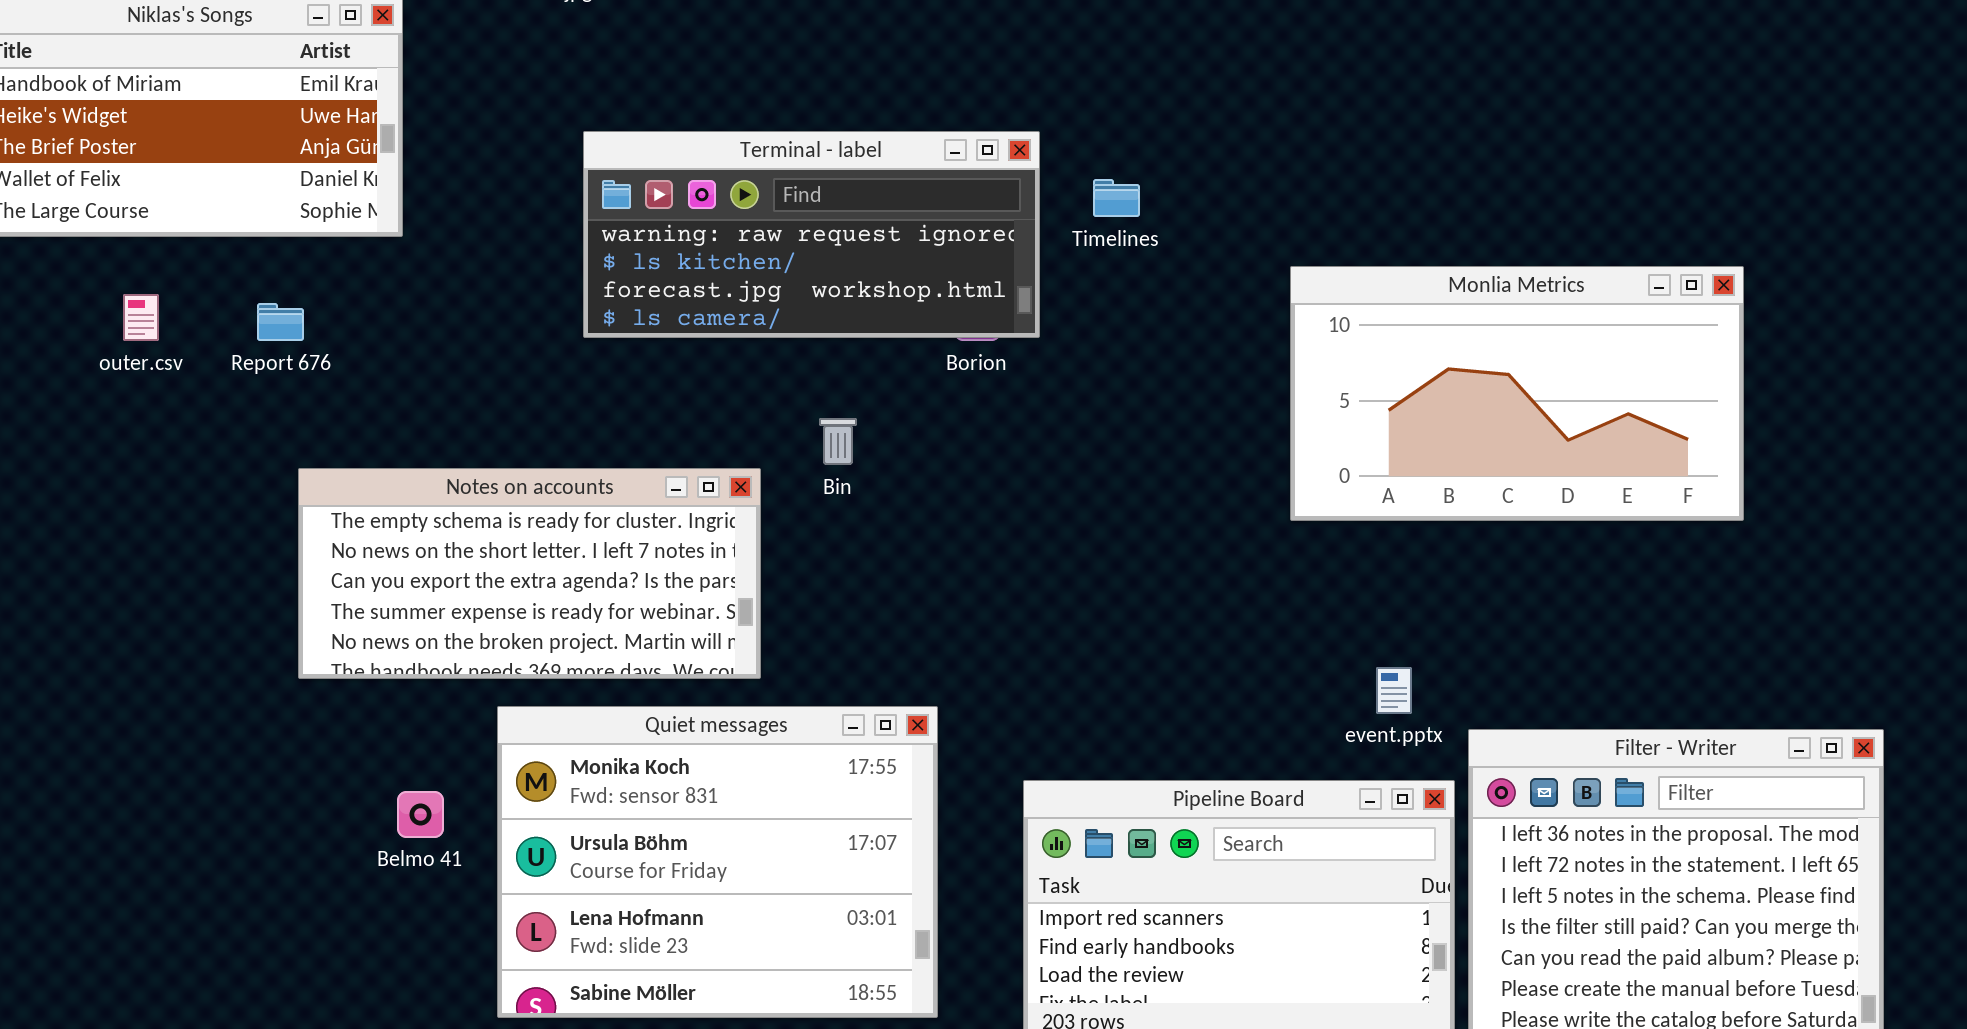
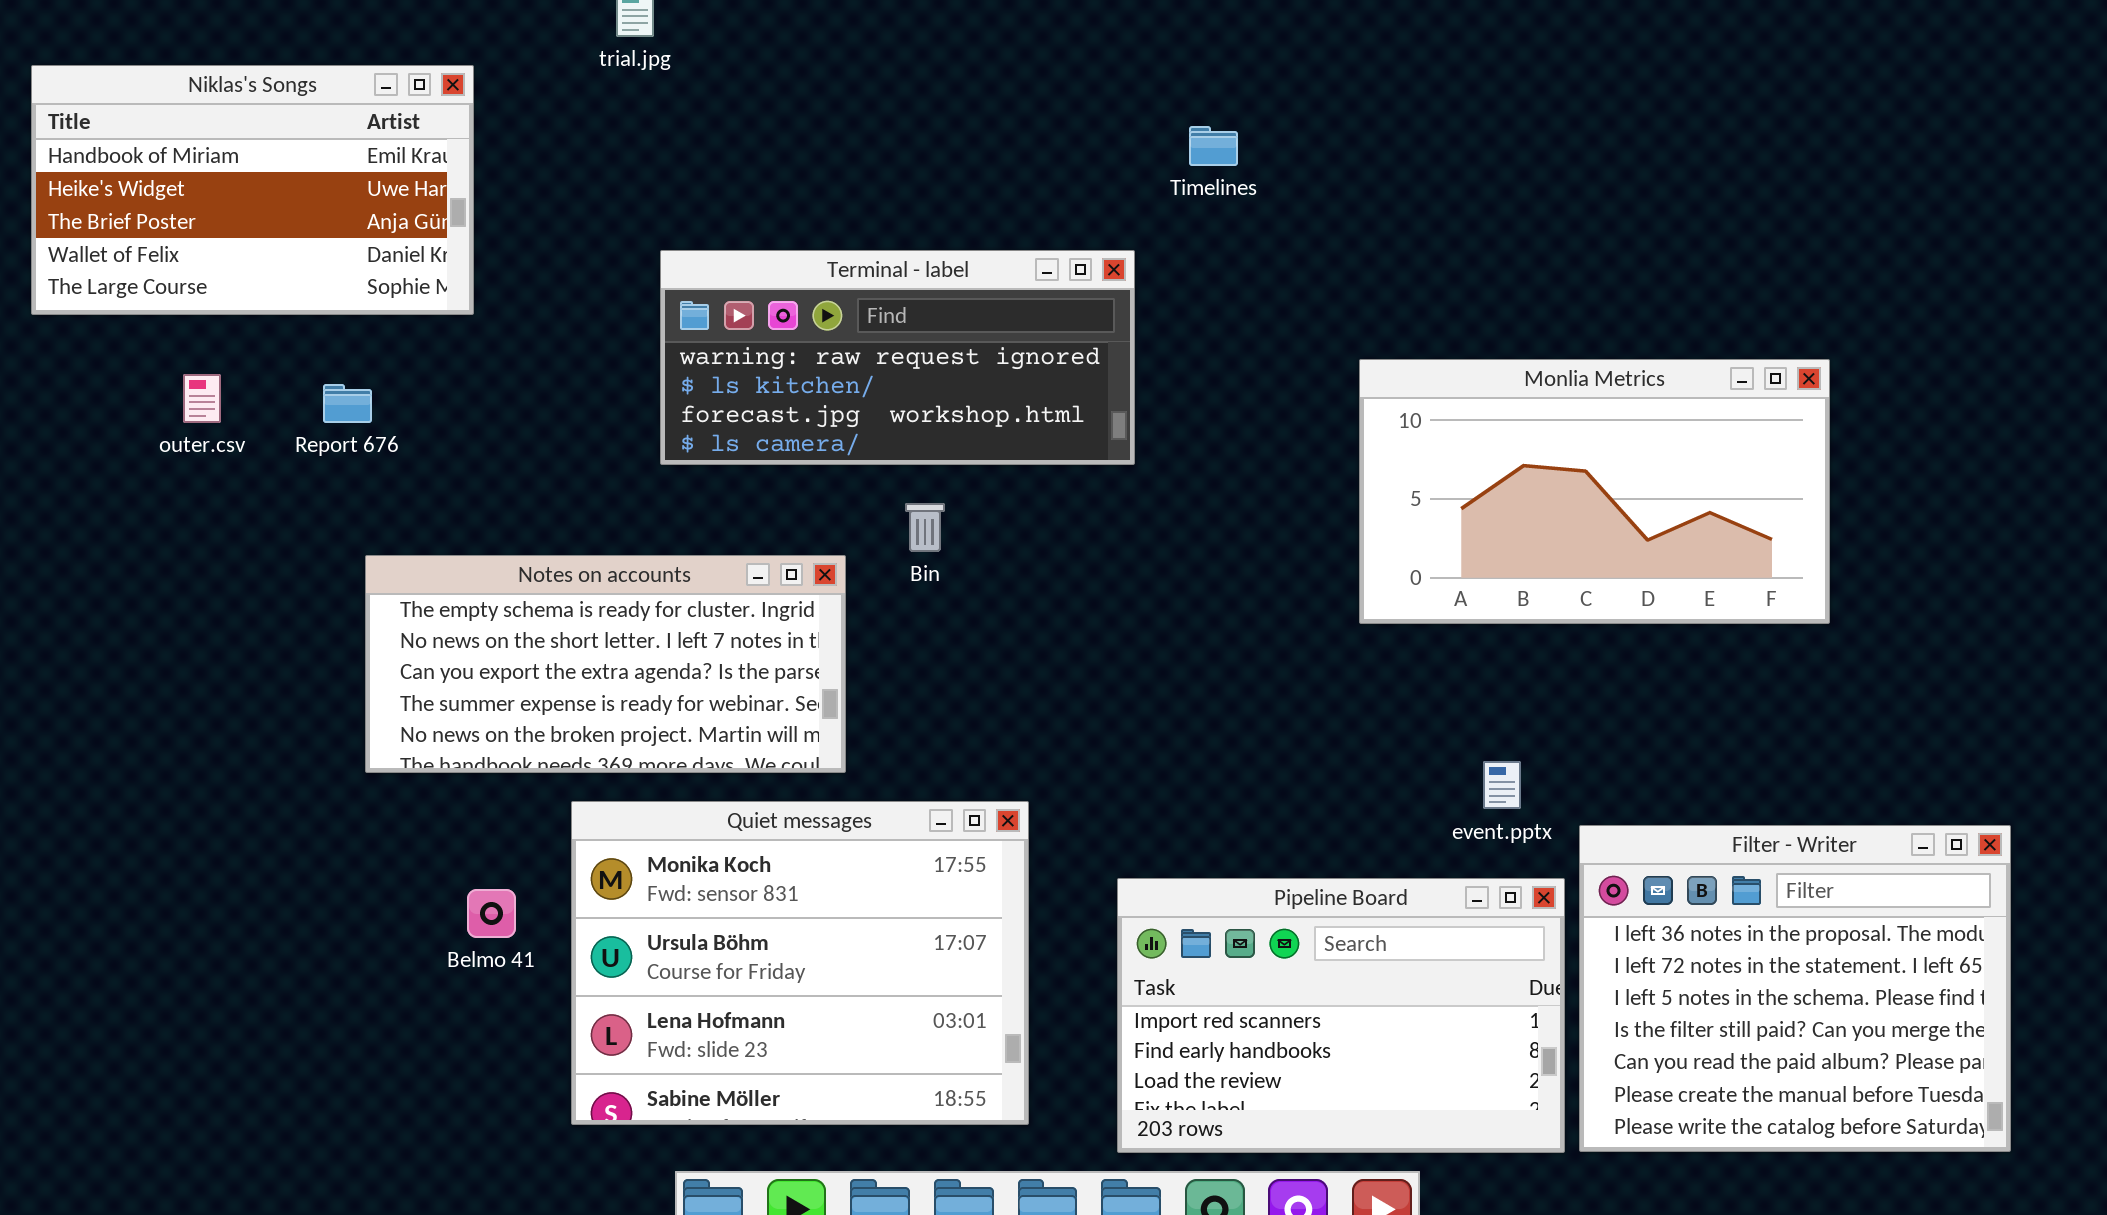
Terminal - label: [583,131,1040,338] -> [660,250,1135,465], moved
Timelines: [1093,179,1140,217] -> [1189,126,1238,166], moved
Monlia Metrics: [1290,266,1744,521] -> [1359,359,1830,624], moved

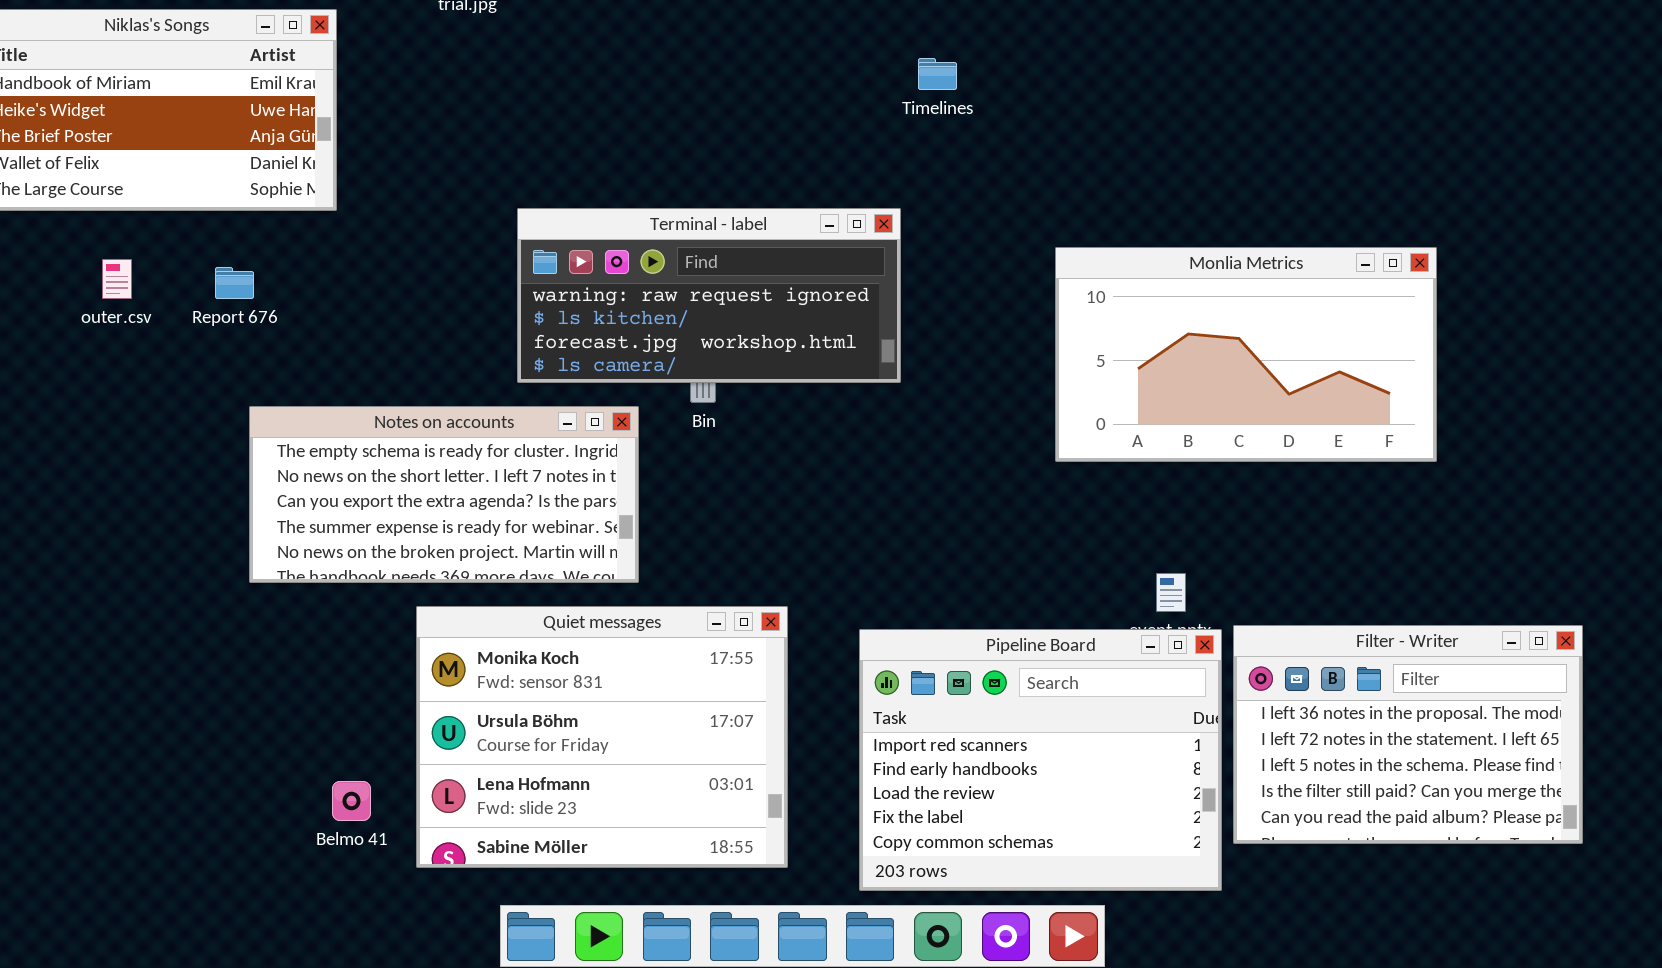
Terminal - label: [660,250,1135,465] -> [517,208,901,383], moved
Filter - Writer: [1579,825,2011,1152] -> [1233,625,1583,844], resized
Pipeline Board: [1117,878,1565,1153] -> [859,629,1222,891], resized
Belmo 41: [467,889,516,938] -> [332,781,371,821], moved

